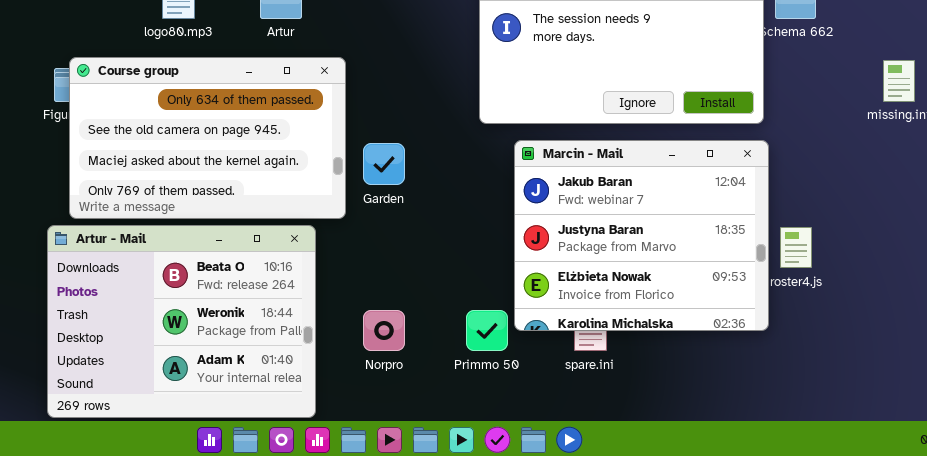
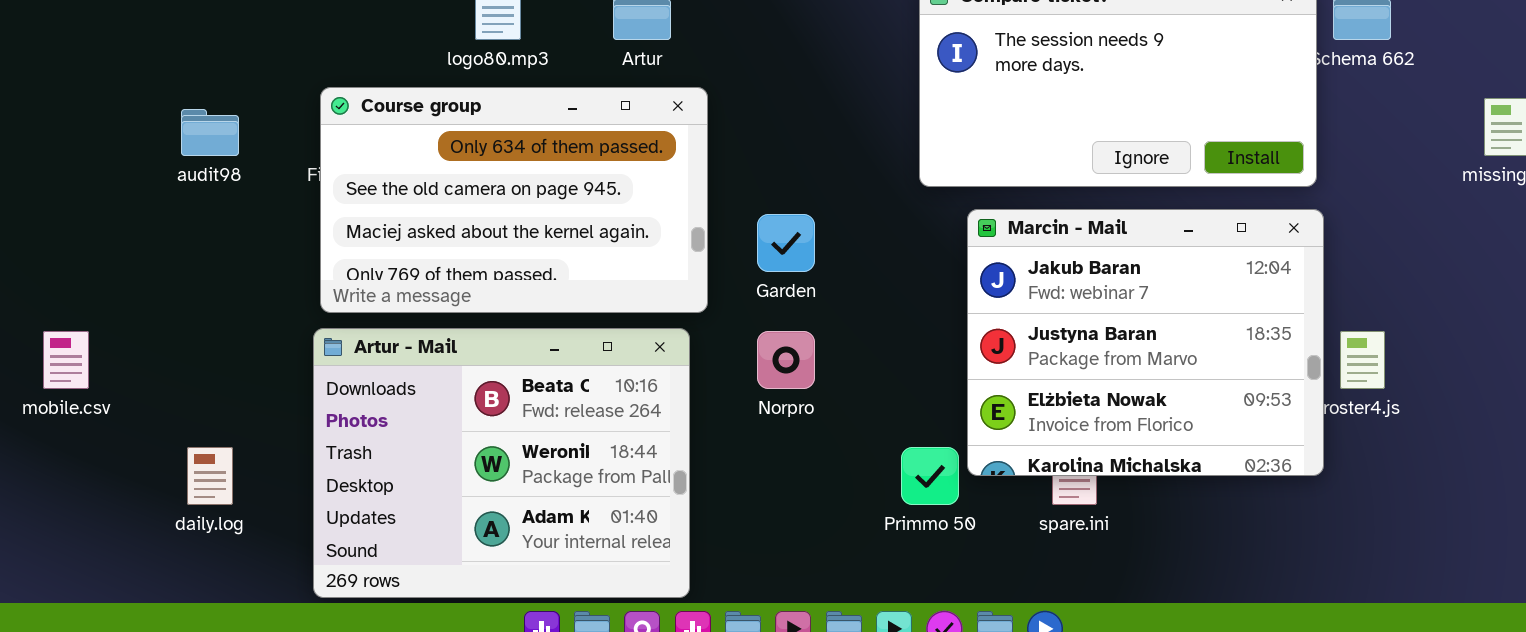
Course group: [69,57,346,219] -> [320,87,708,313], moved
Norpro: [363,310,405,351] -> [757,331,815,389], moved

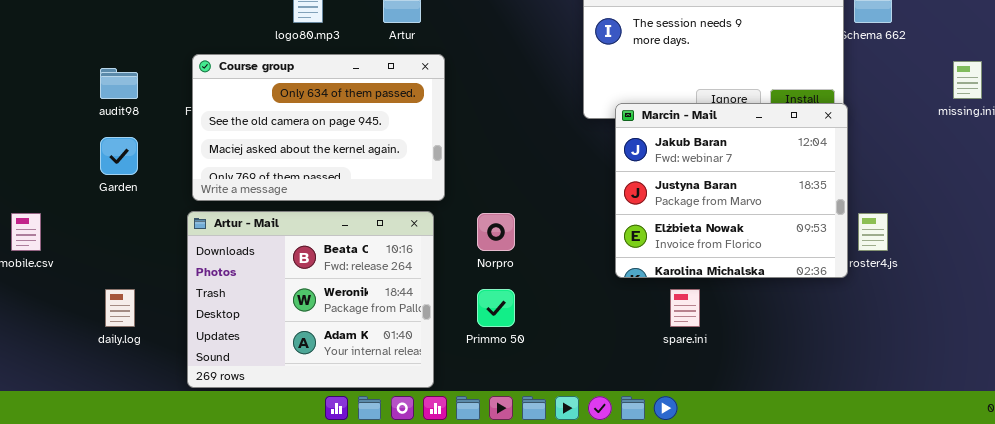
Marcin - Mail: [967,209,1324,476] -> [615,103,848,278], moved
Garden: [757,214,815,272] -> [100,137,138,175], moved
Primmo 50: [901,447,959,505] -> [477,289,515,327], moved

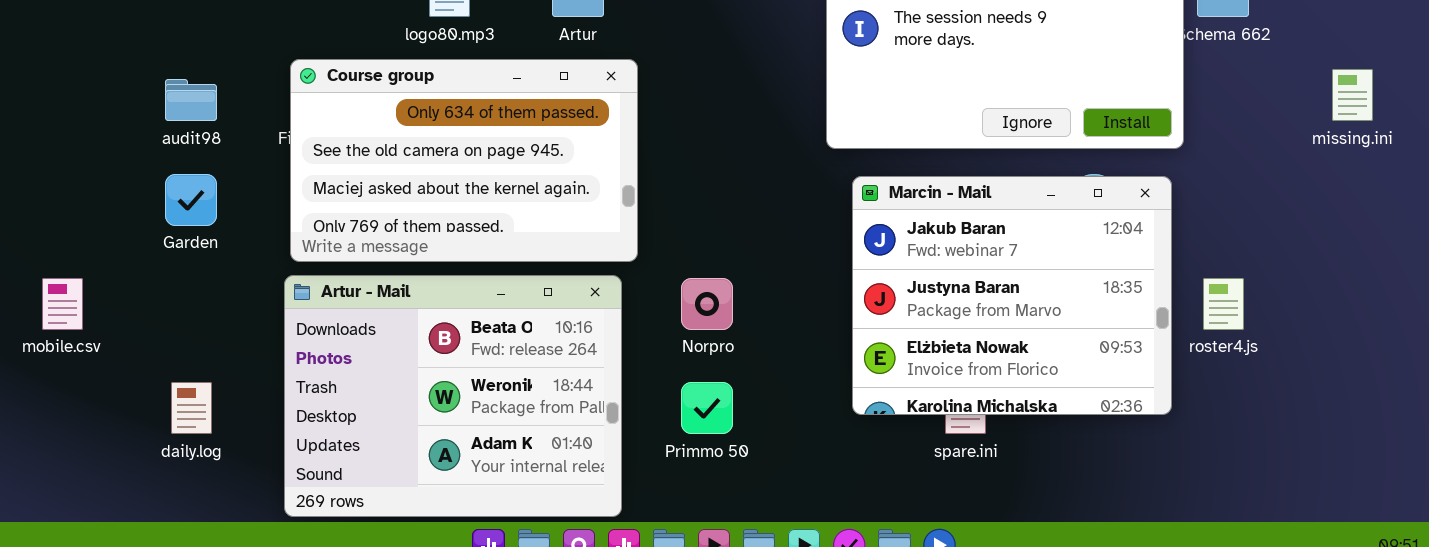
Marcin - Mail: [615,103,848,278] -> [852,176,1172,415], moved

